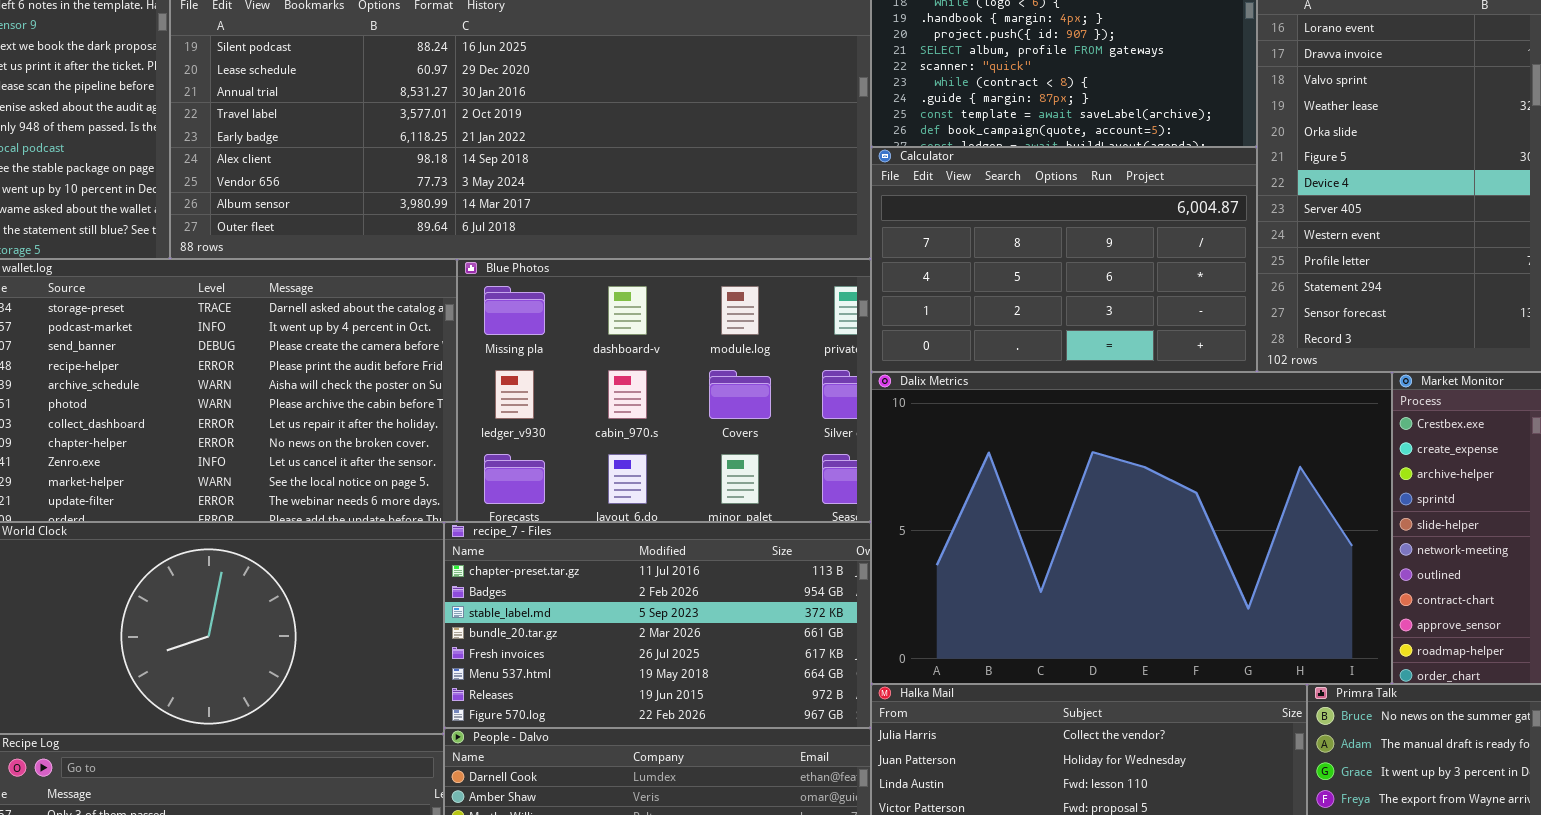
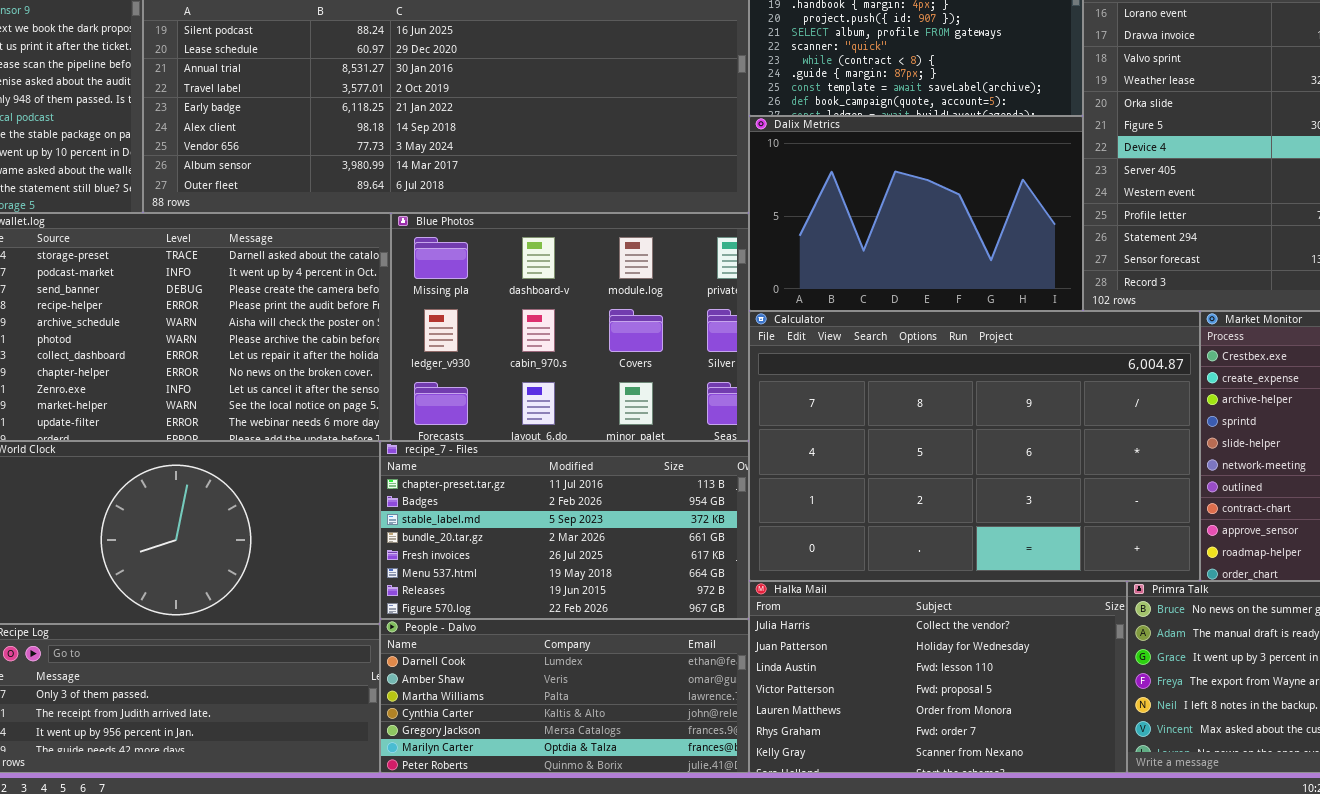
Calculator: [871,147,1257,372] -> [749,311,1200,581], moved, resized
Dalix Metrics: [871,372,1392,684] -> [749,116,1083,311], moved, resized

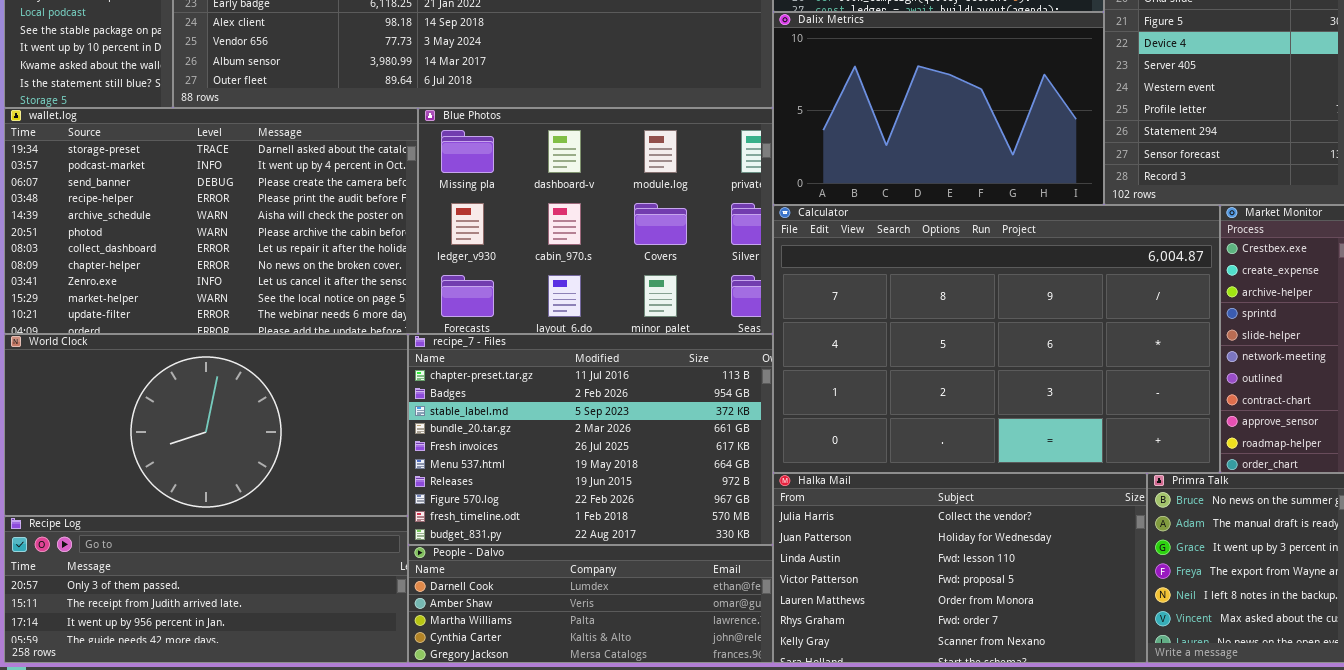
recipe_7 - Files: [380,441,749,619] -> [408,334,773,545], resized
People - Dalvo: [380,619,749,773] -> [408,545,773,663], resized

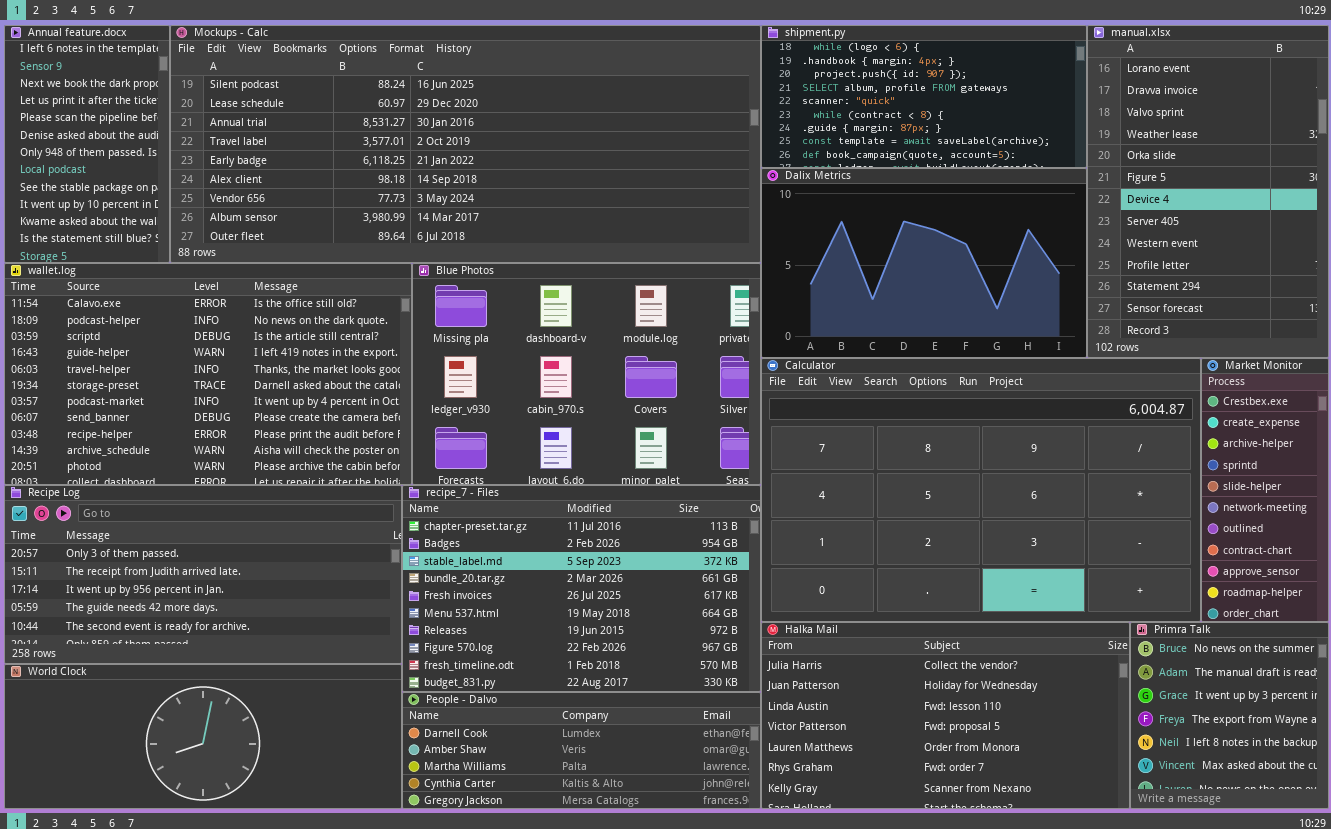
wallet.log: [4,108,418,334] -> [4,263,412,485], scrolled up 5 rows
World Clock: [4,334,408,516] -> [4,664,402,809], moved, resized
Recipe Log: [4,516,408,663] -> [4,485,402,664], moved, resized

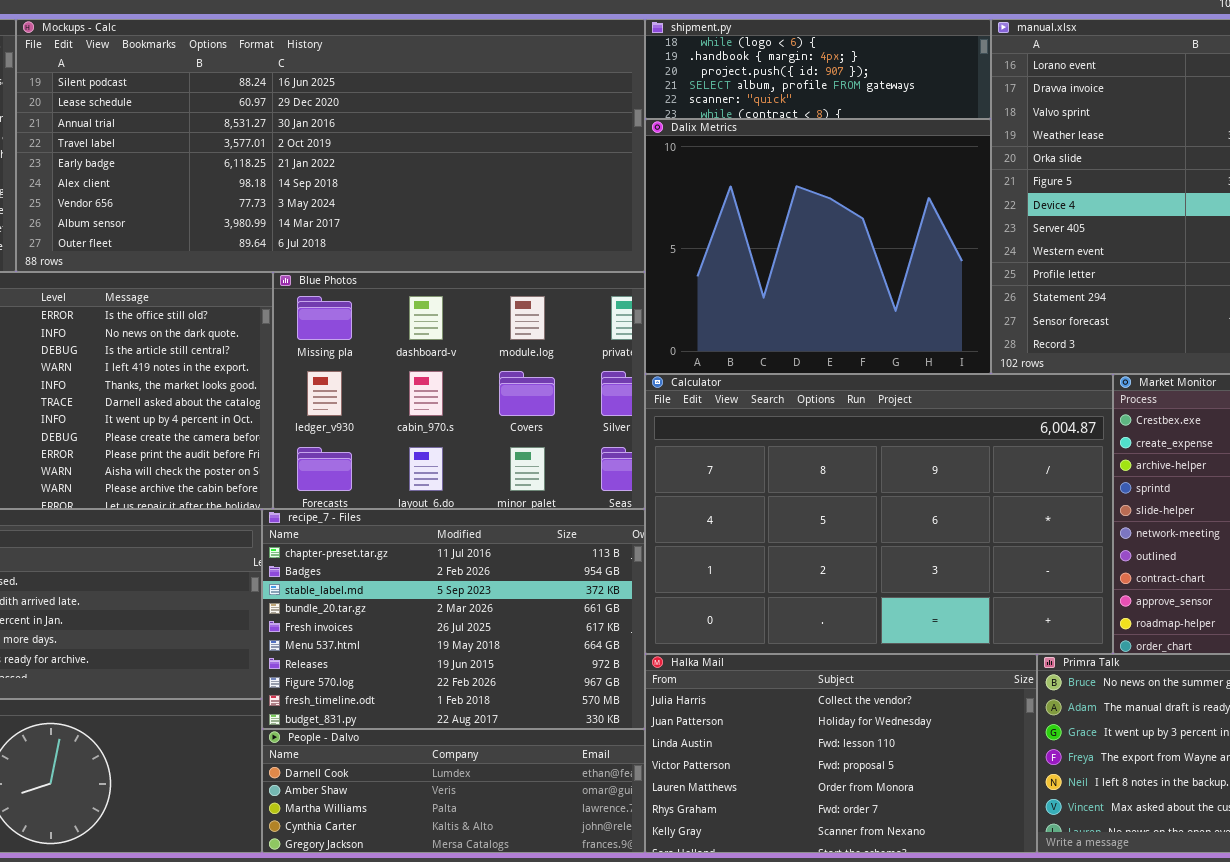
shipment.py: [761,25,1087,168] -> [645,19,991,119], resized
Dalix Metrics: [761,168,1087,358] -> [645,119,991,374], resized

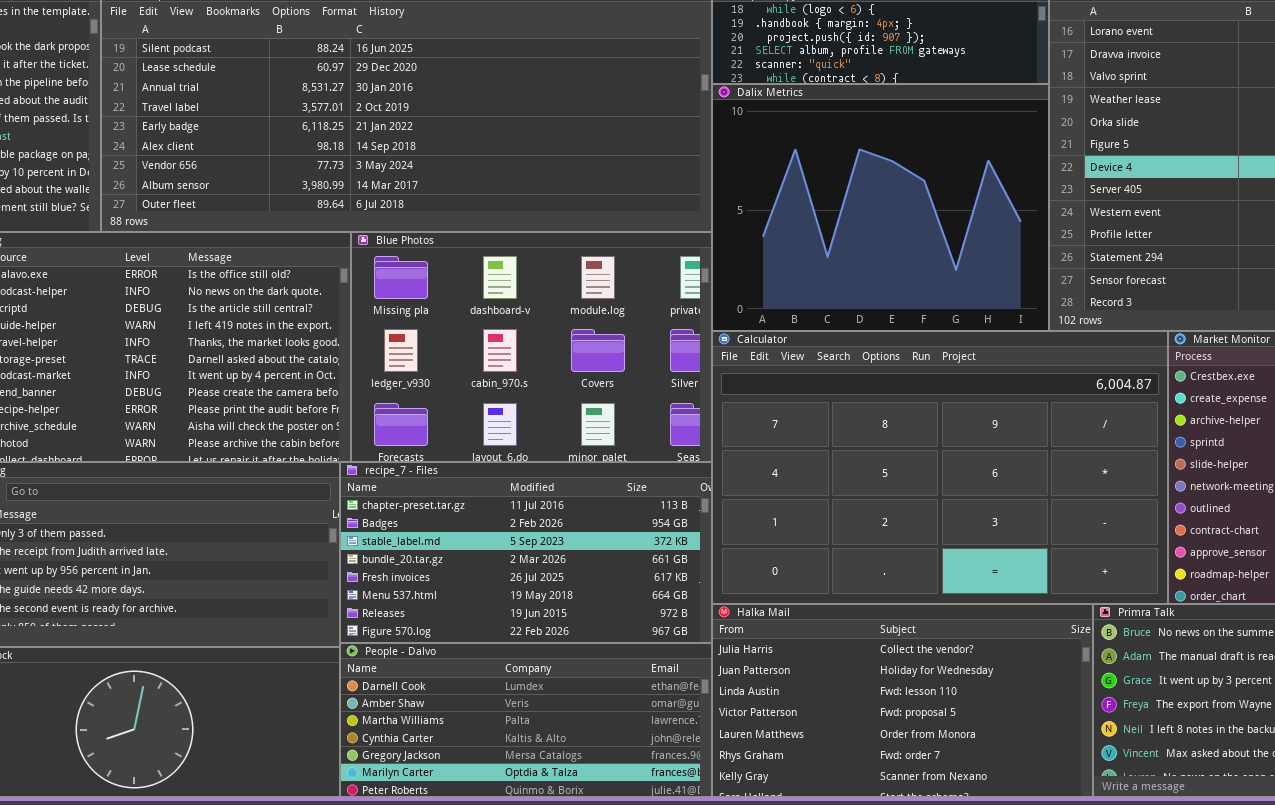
recipe_7 - Files: [262,509,645,729] -> [340,462,712,643], resized
People - Dalvo: [262,729,645,853] -> [340,643,712,797], resized

